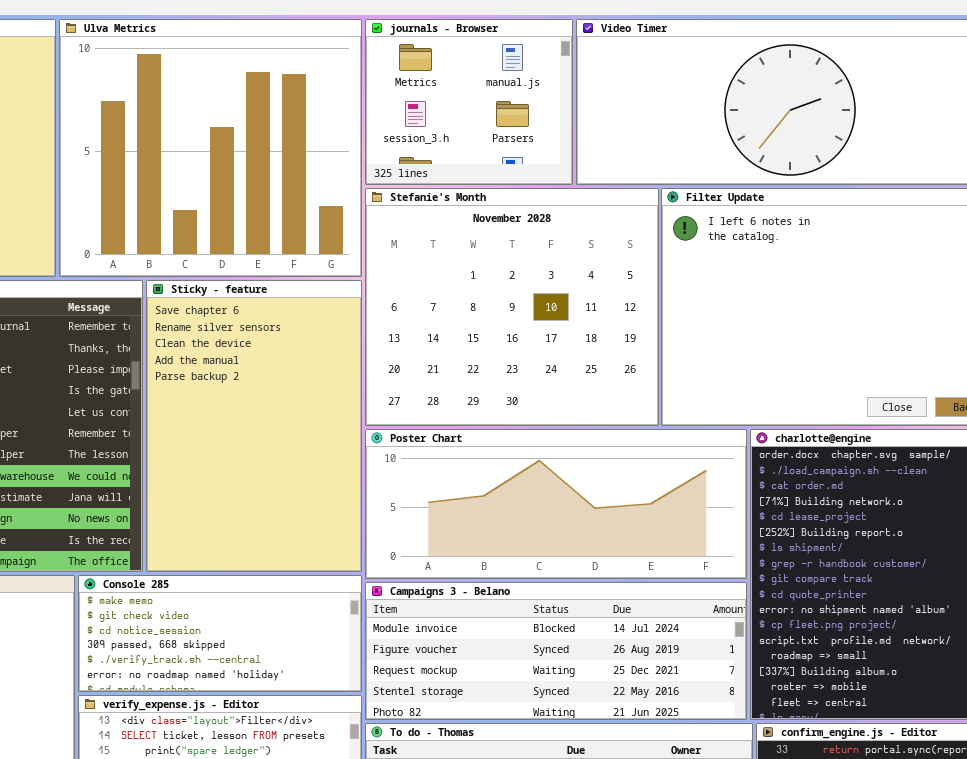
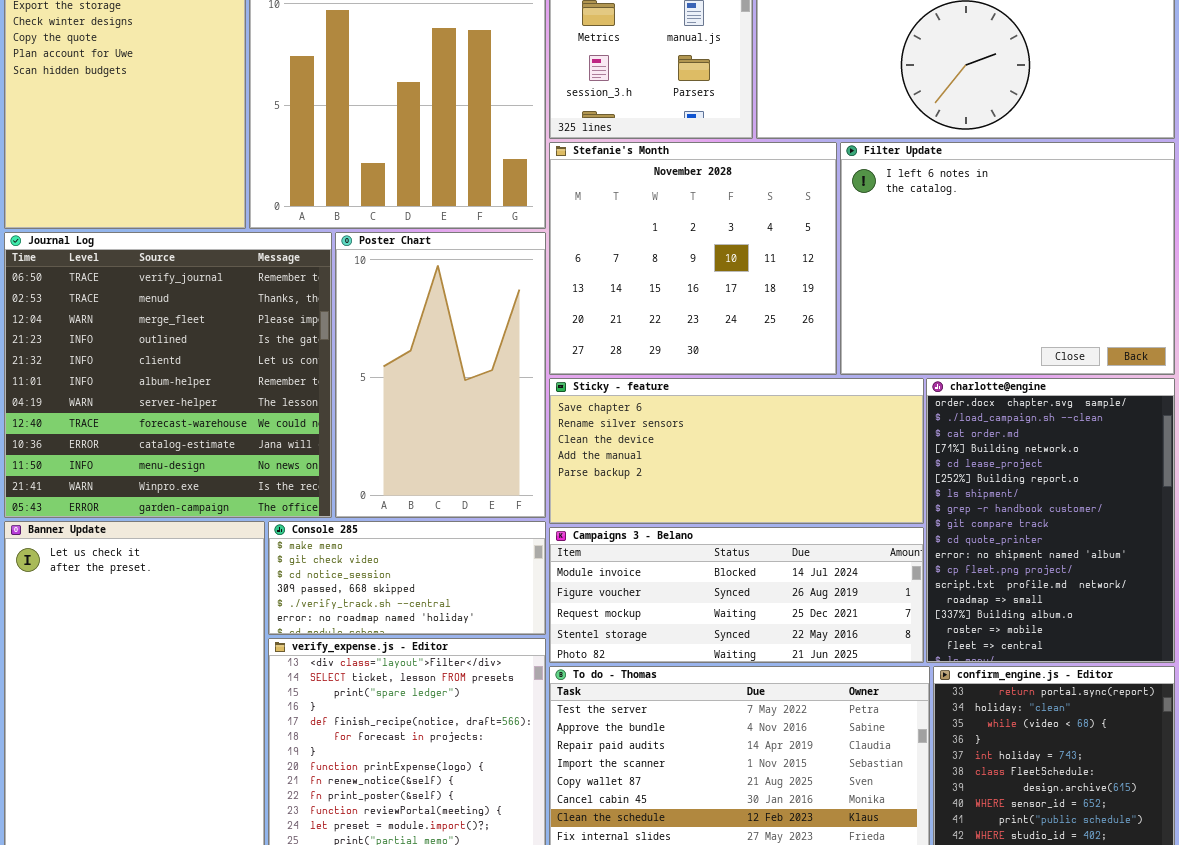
Sticky - feature: [146,280,362,572] -> [549,378,924,524], moved, resized
Poster Chart: [365,429,747,579] -> [335,232,546,518], moved, resized

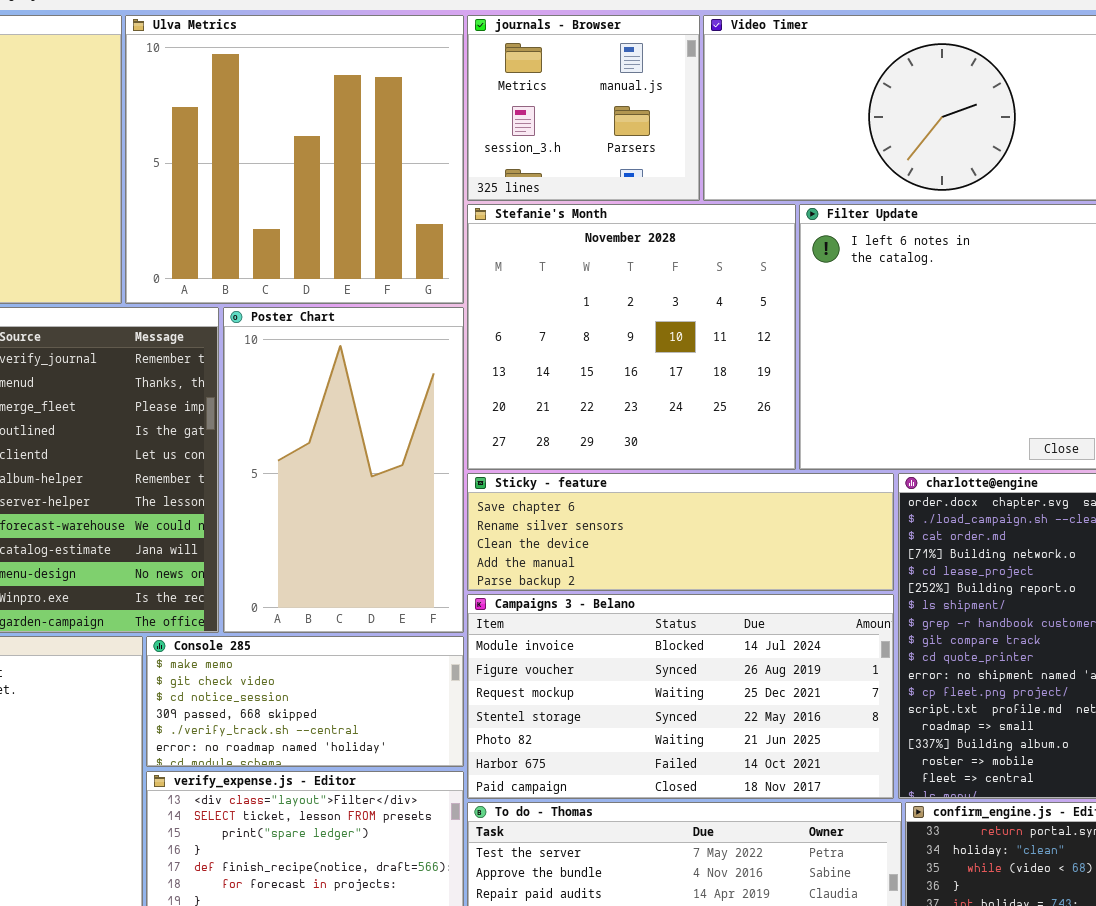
Sticky - feature: [549,378,924,524] -> [467,473,894,591], resized
Campaigns 3 - Belano: [549,527,924,663] -> [467,594,894,799], resized

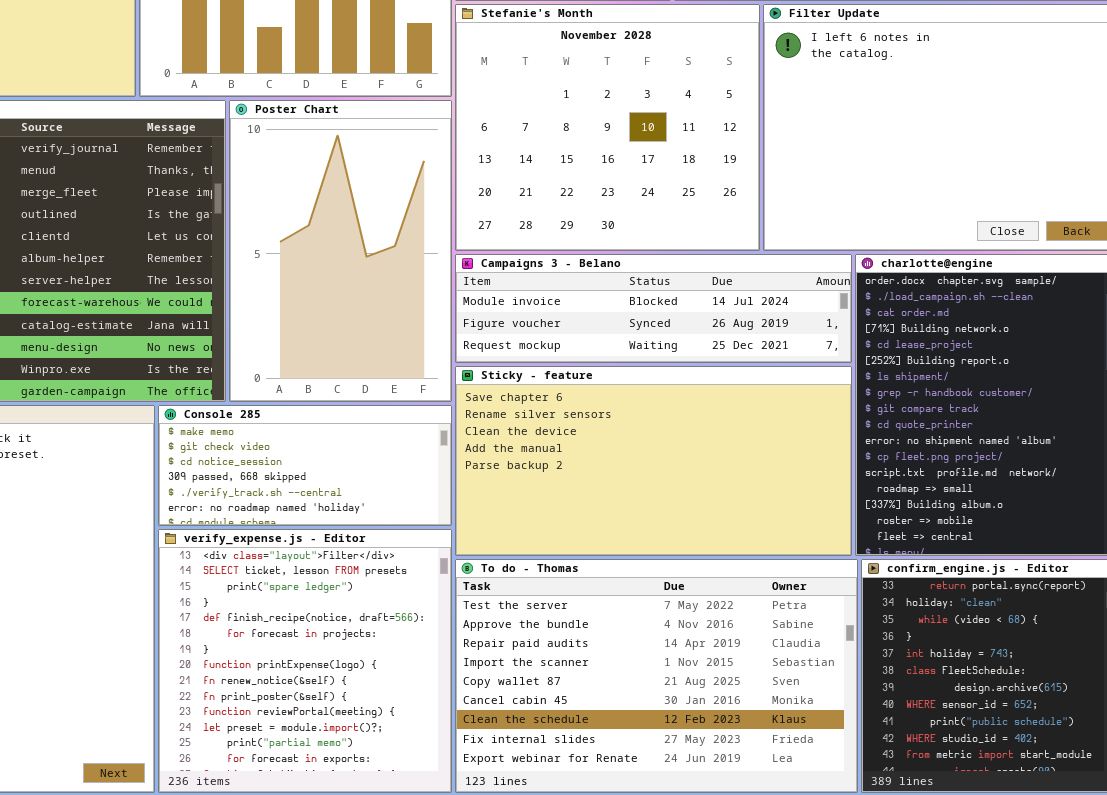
Sticky - feature: [467,473,894,591] -> [455,366,852,556], moved, resized
Campaigns 3 - Belano: [467,594,894,799] -> [455,254,852,363], moved, resized

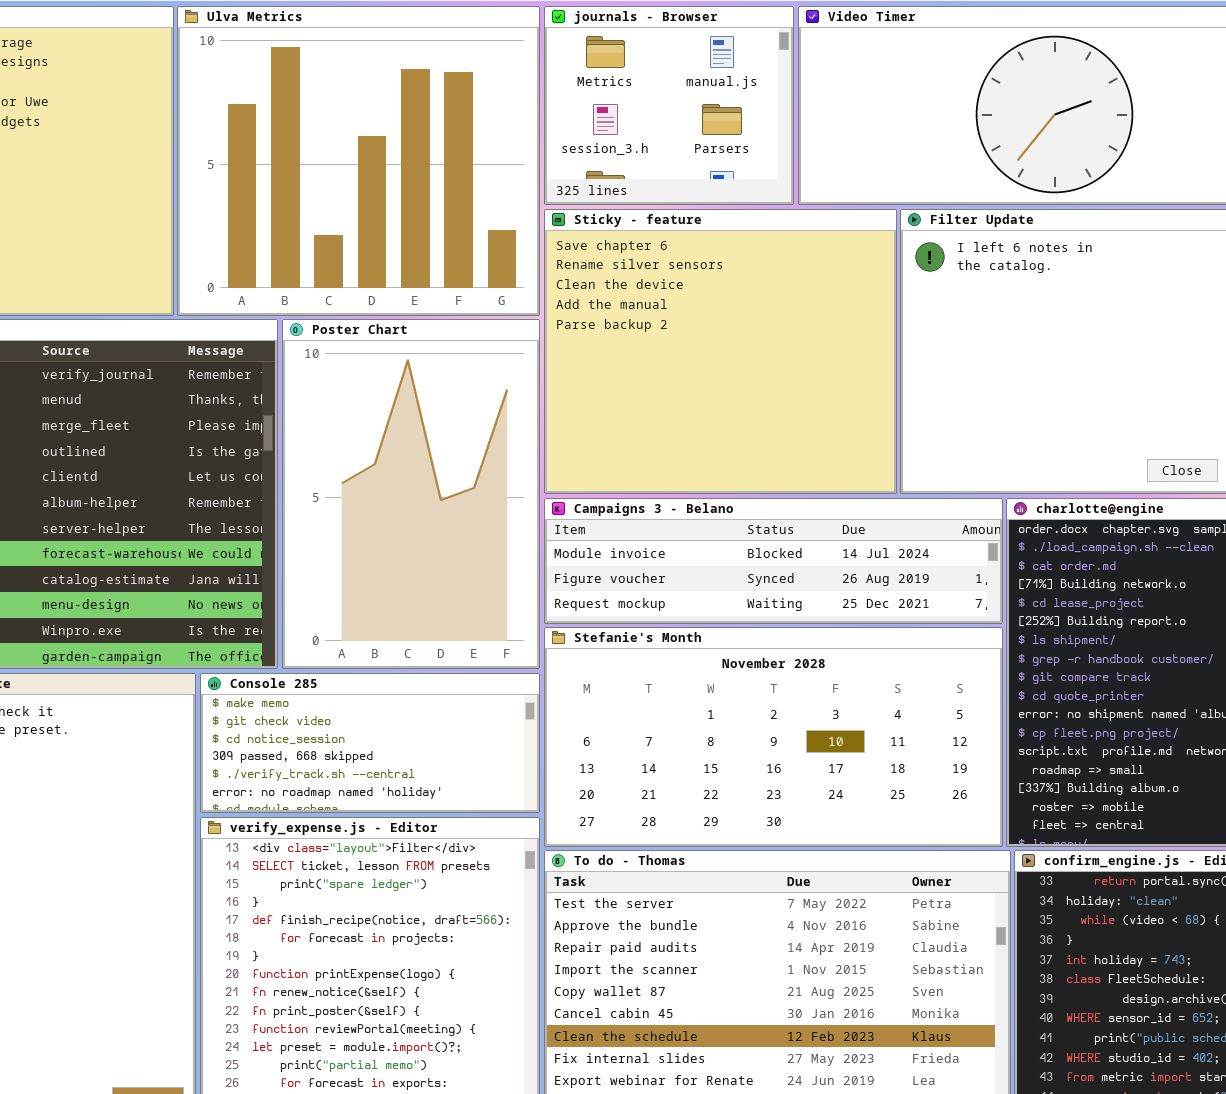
Stefanie's Month: [455,4,760,251] -> [544,627,1003,847], moved, resized
Sticky - feature: [455,366,852,556] -> [544,209,897,494], moved, resized

